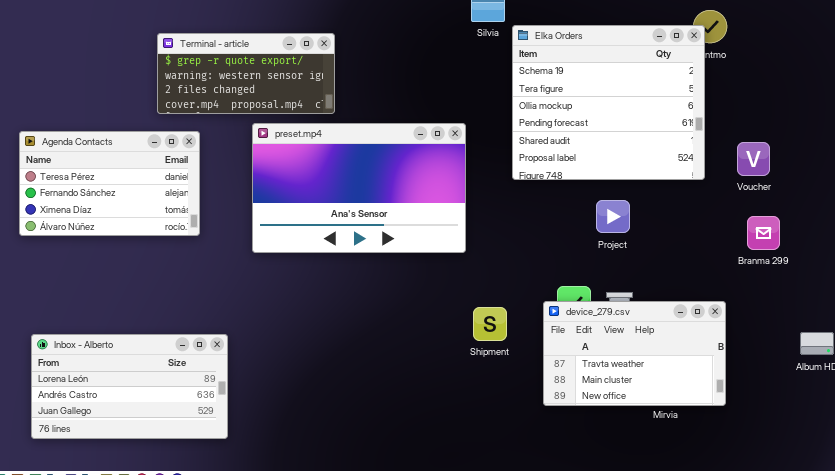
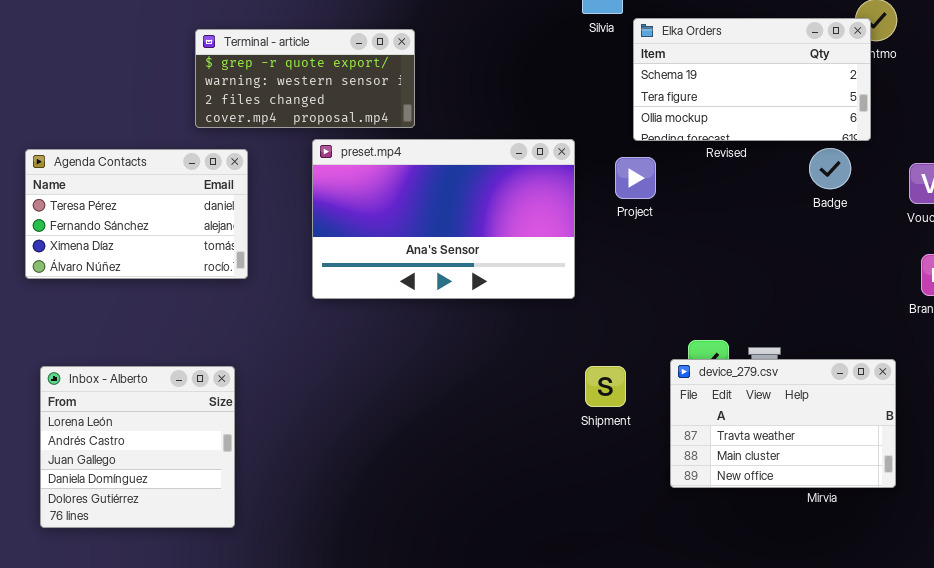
Elka Orders: [512,25,705,180] -> [633,18,871,141], resized
Project: [596,200,630,233] -> [615,157,656,199], moved
Inbox - Alberto: [31,334,228,439] -> [40,366,235,528], resized

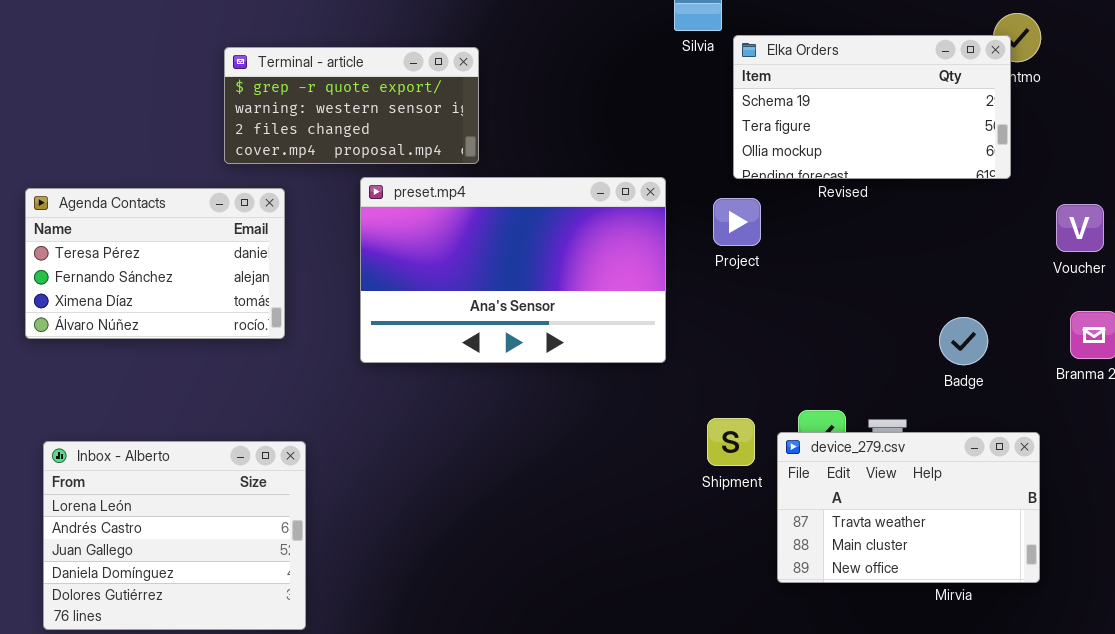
Badge: [809,148,851,189] -> [939,317,988,365], moved
Inbox - Alberto: [40,366,235,528] -> [43,441,306,630], resized
Shipment: [585,366,626,407] -> [707,418,755,466], moved

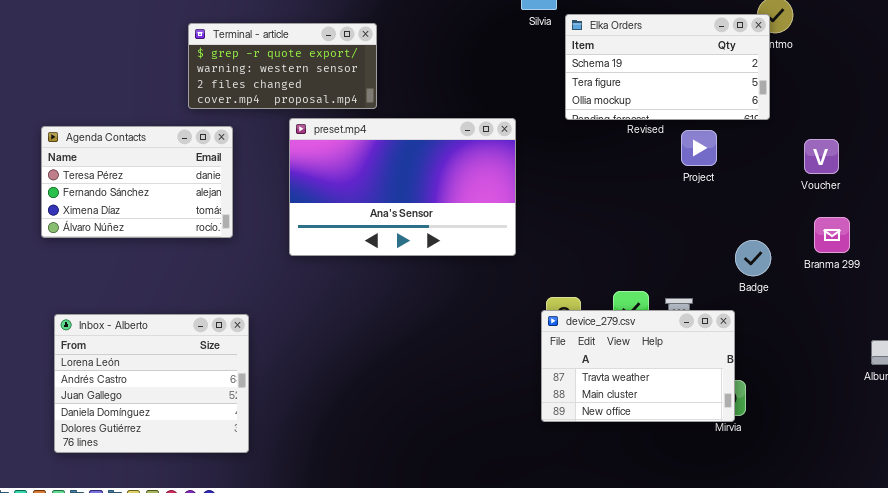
Project: [713,198,761,246] -> [681,130,717,166], moved
Badge: [939,317,988,365] -> [735,240,771,276], moved
device_279.csv: [777,432,1040,583] -> [541,310,735,422], moved

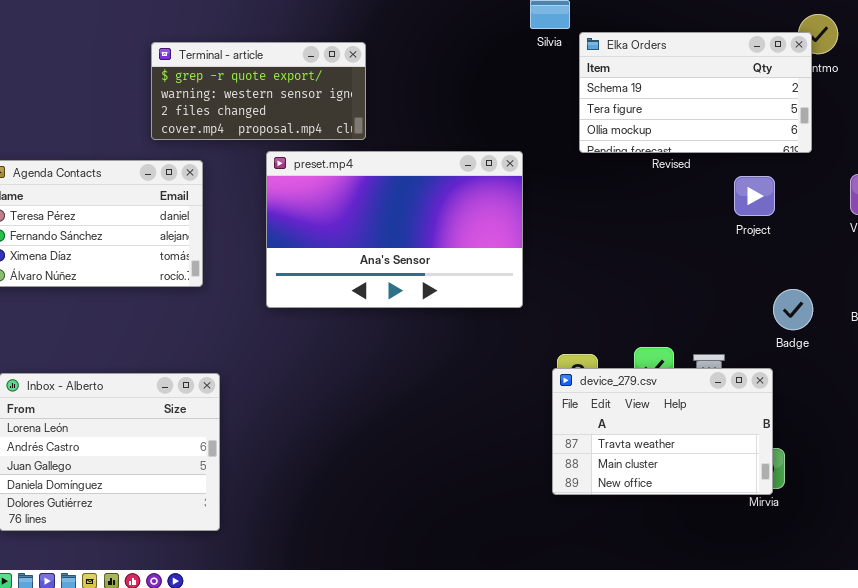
Project: [681,130,717,166] -> [734,176,775,216], moved

